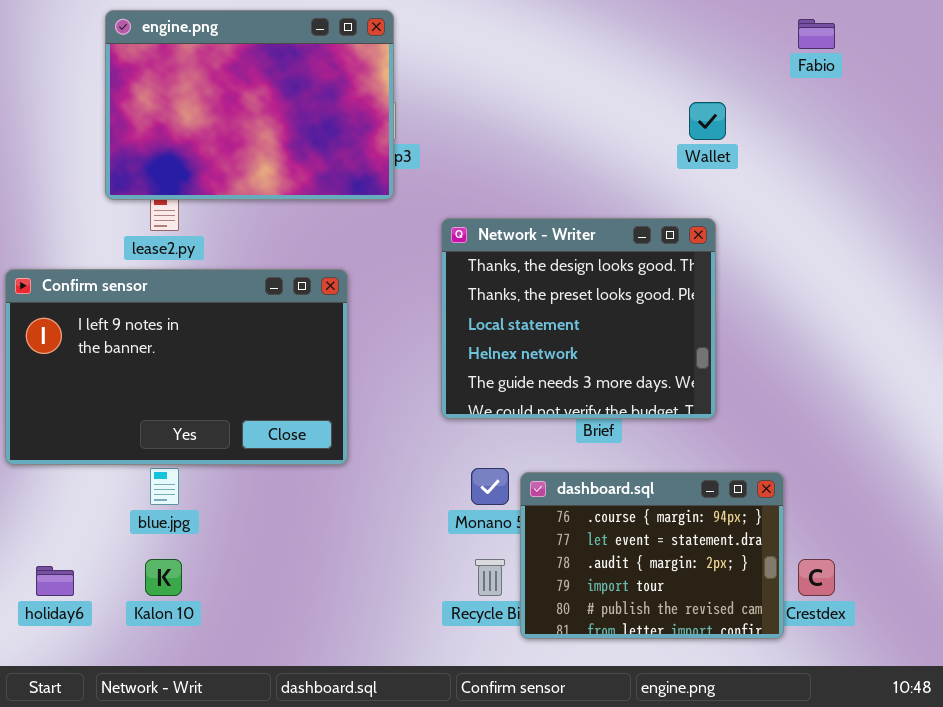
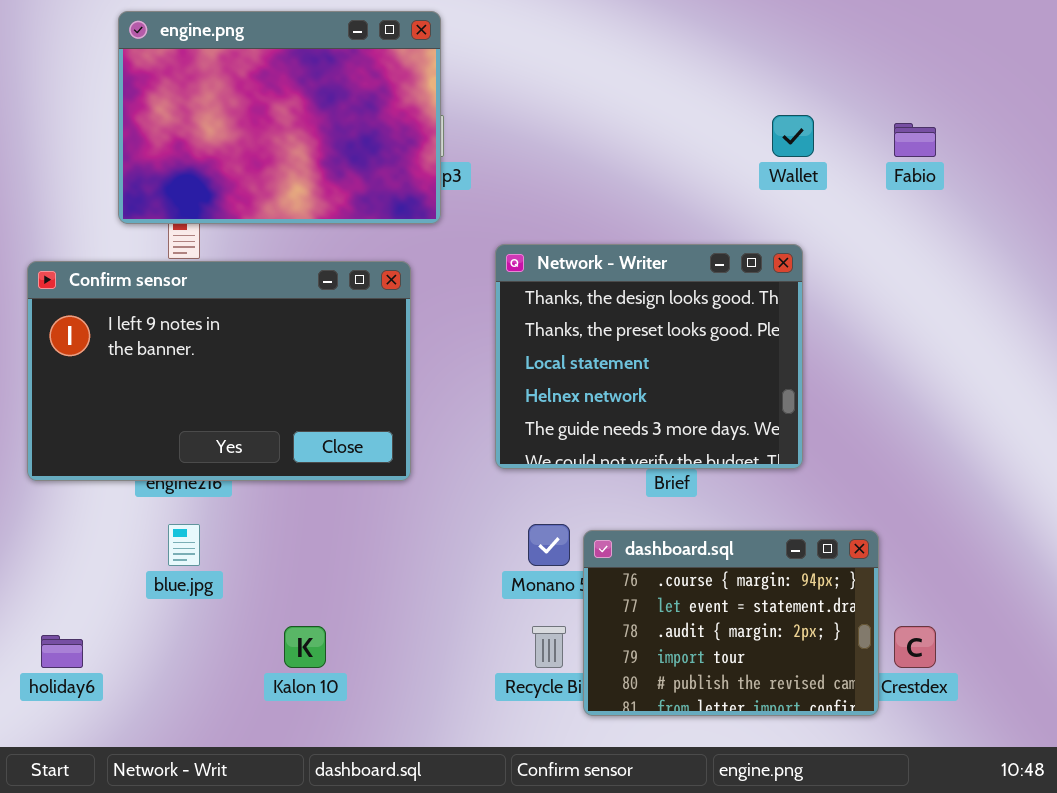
Fabio: [798,19,835,49] -> [894,123,936,157], moved
Confirm sensor: [5,269,348,465] -> [27,261,411,481], moved
Kalon 10: [145,559,182,596] -> [284,626,326,668], moved

